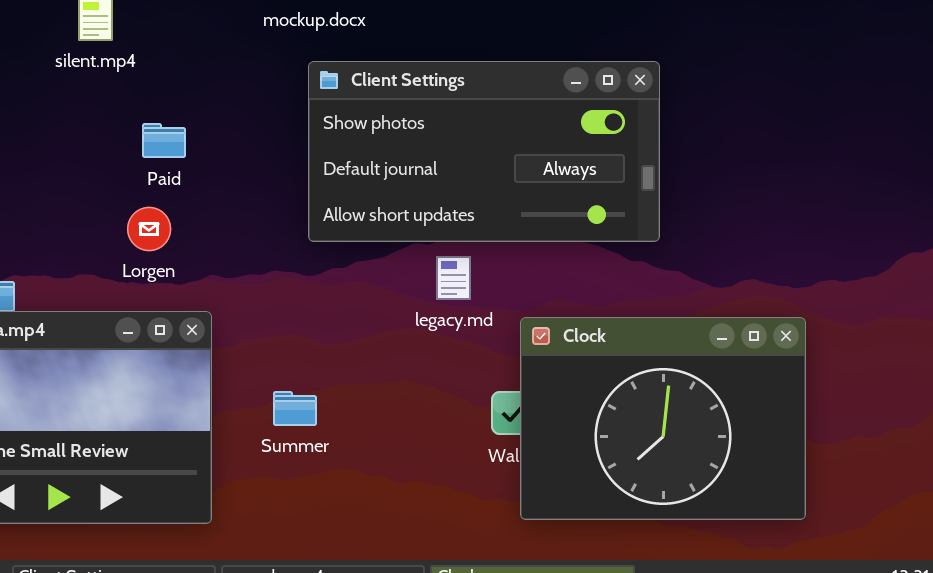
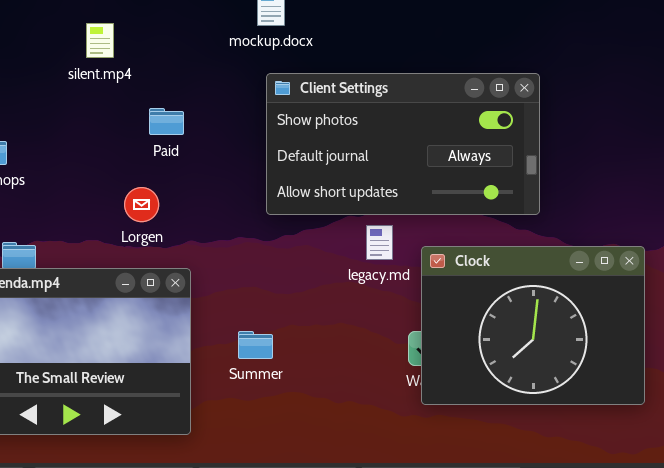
Paid: [142,123,186,158] -> [149,108,184,135], moved
Clock: [520,317,806,520] -> [421,246,645,405], moved

